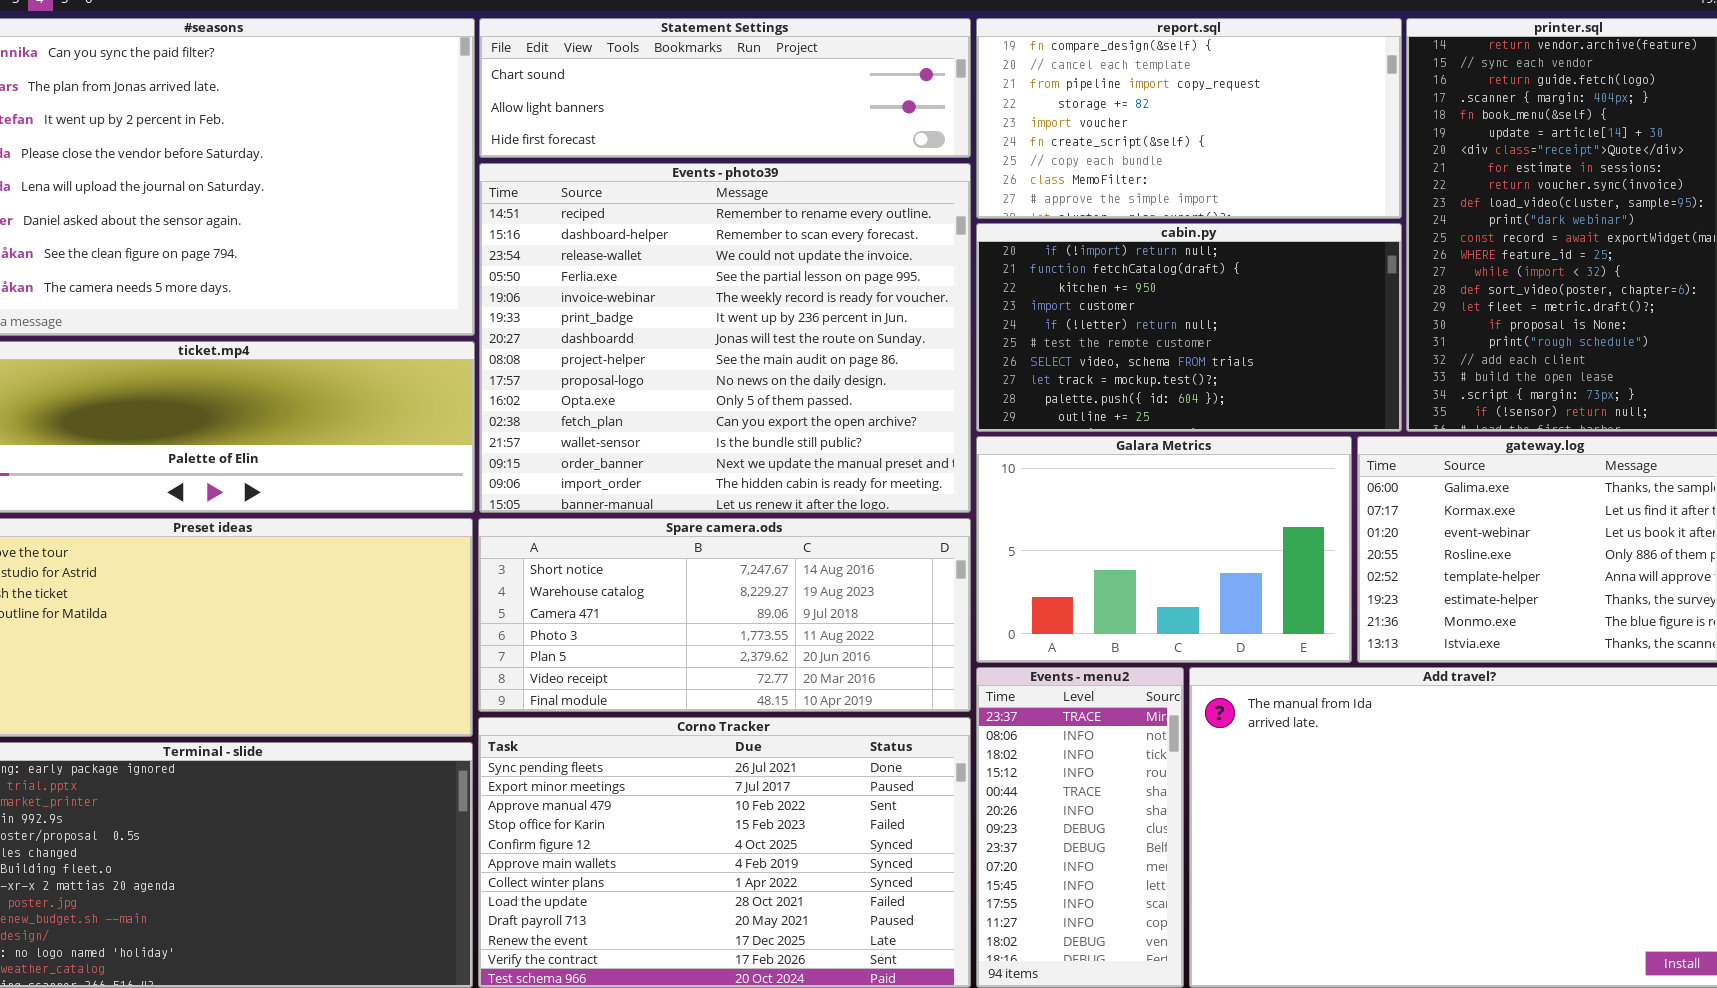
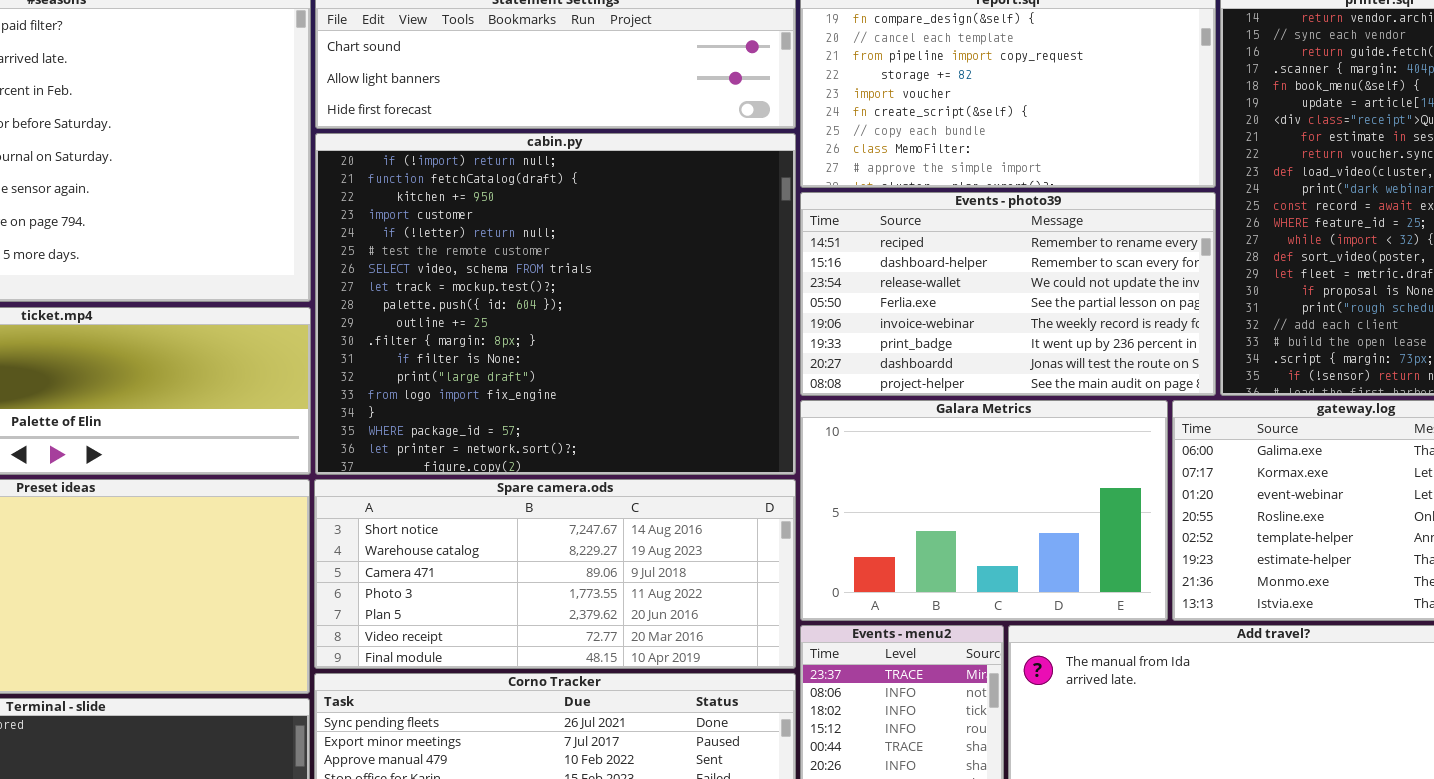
Events - photo39: [479,163,971,513] -> [800,192,1216,396], moved, resized
cabin.py: [976,223,1402,432] -> [315,133,796,475], moved, resized

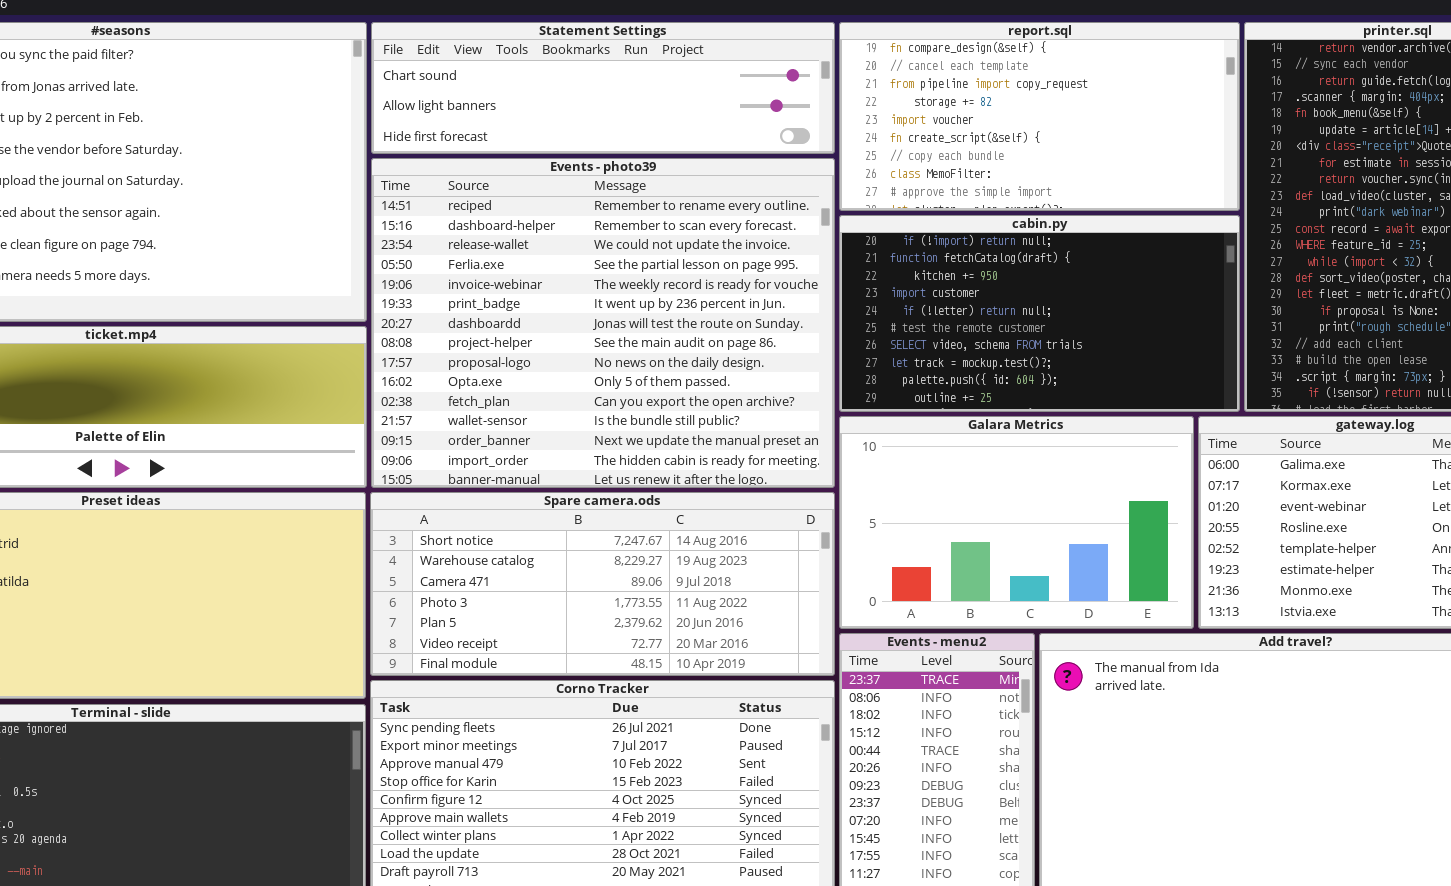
cabin.py: [315,133,796,475] -> [839,215,1240,412], moved, resized
Events - photo39: [800,192,1216,396] -> [371,158,835,488], moved, resized

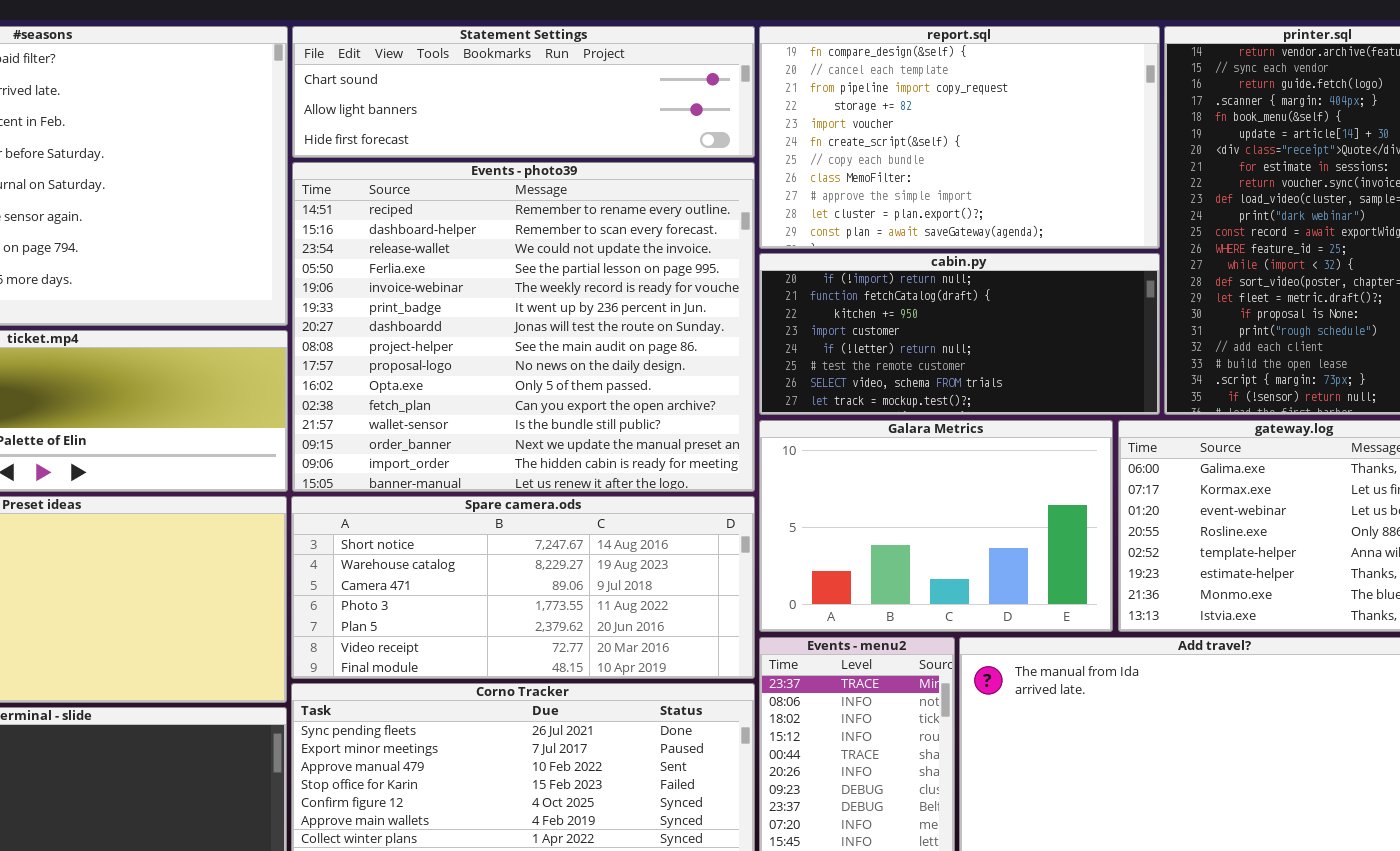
report.sql: [839,22,1240,211] -> [759,26,1160,249], resized
cabin.py: [839,215,1240,412] -> [759,253,1160,415], resized

